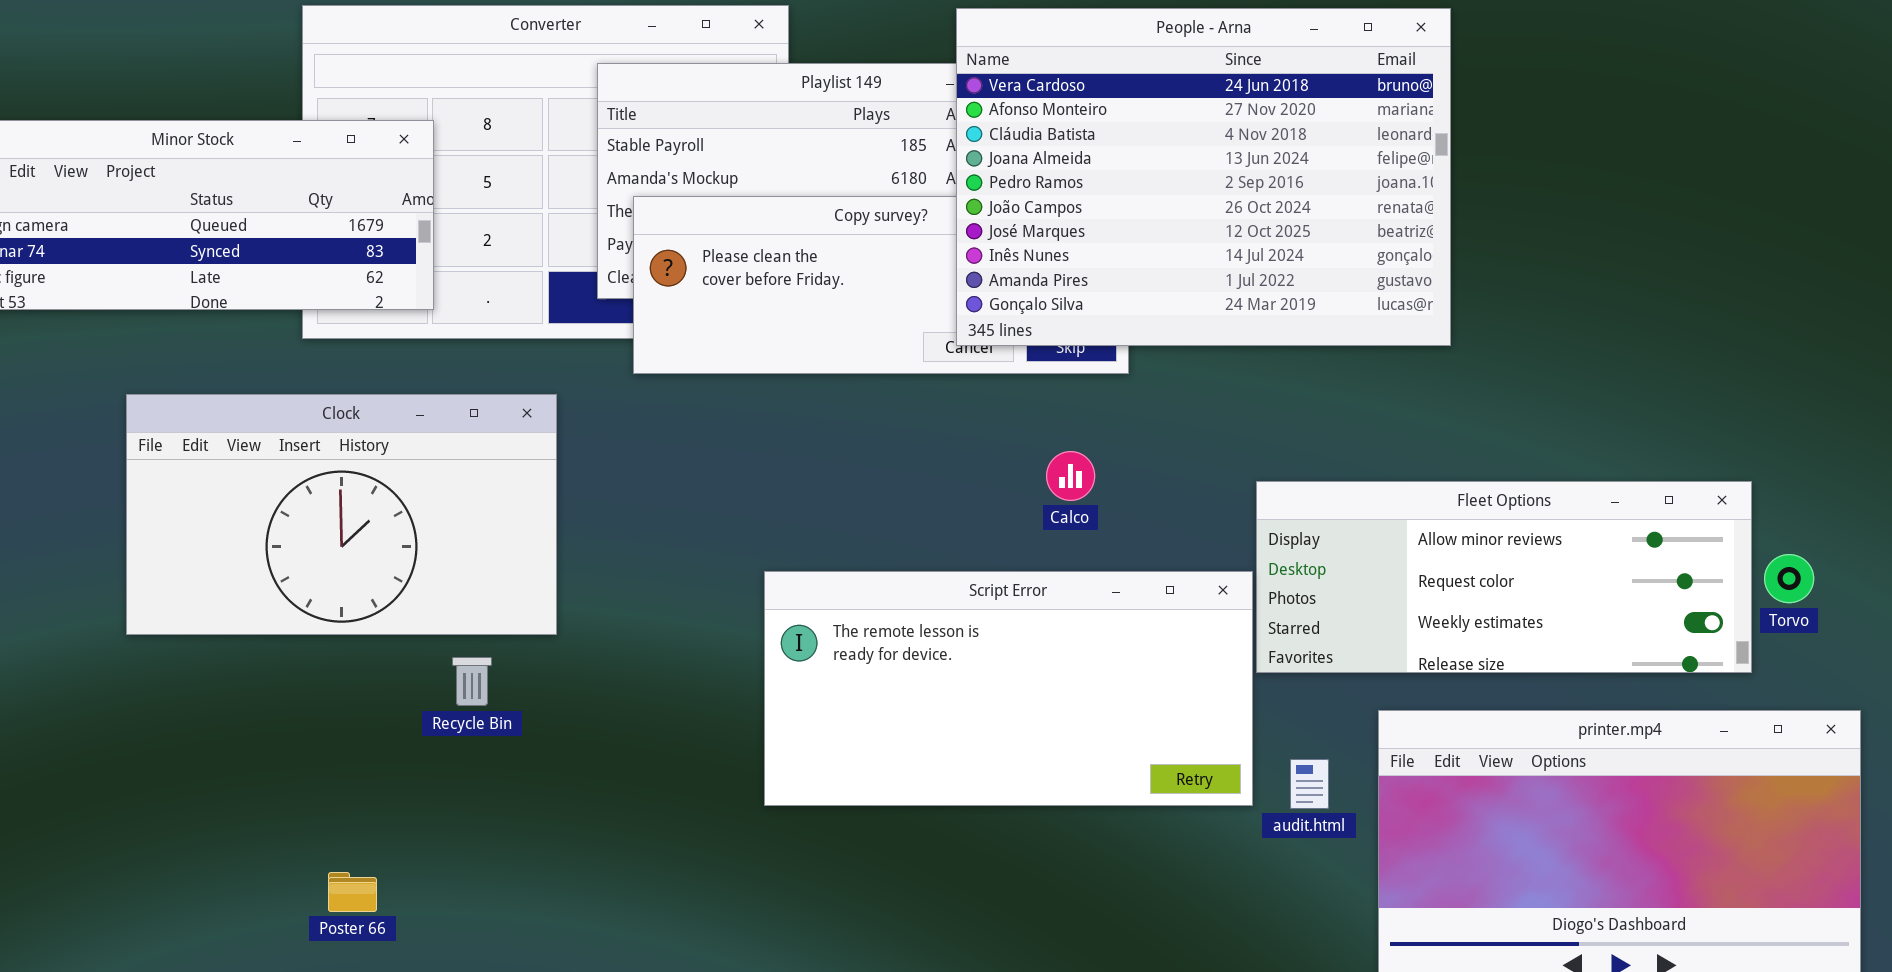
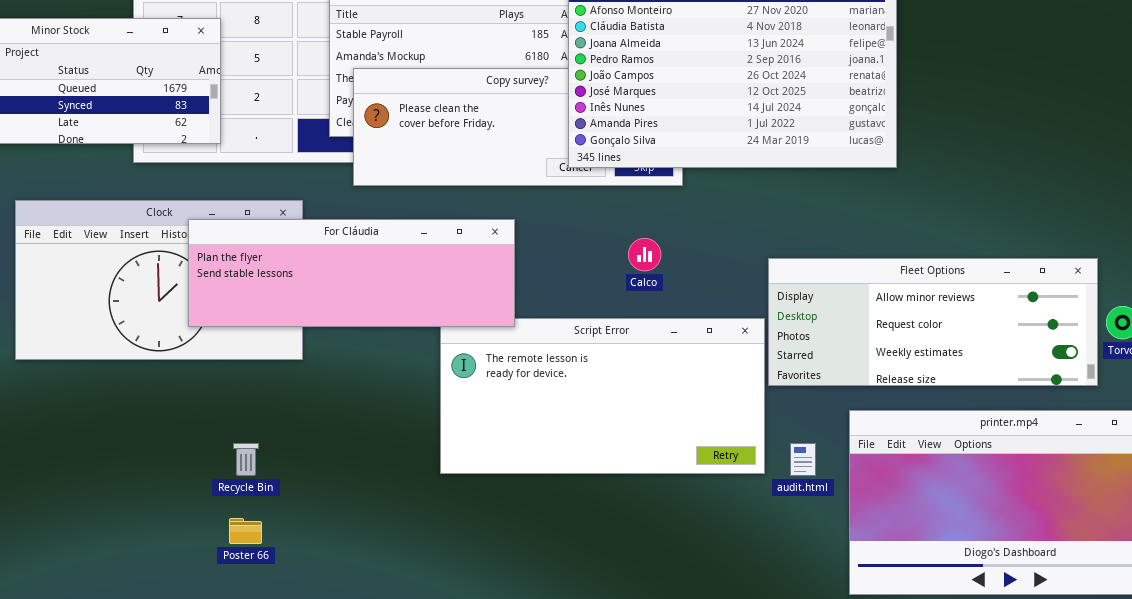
For Cláudia: none -> [188,219,515,327], opened
Recycle Bin: [452,657,492,706] -> [233,443,259,476], moved
Poster 66: [328,872,377,912] -> [229,518,262,544], moved

